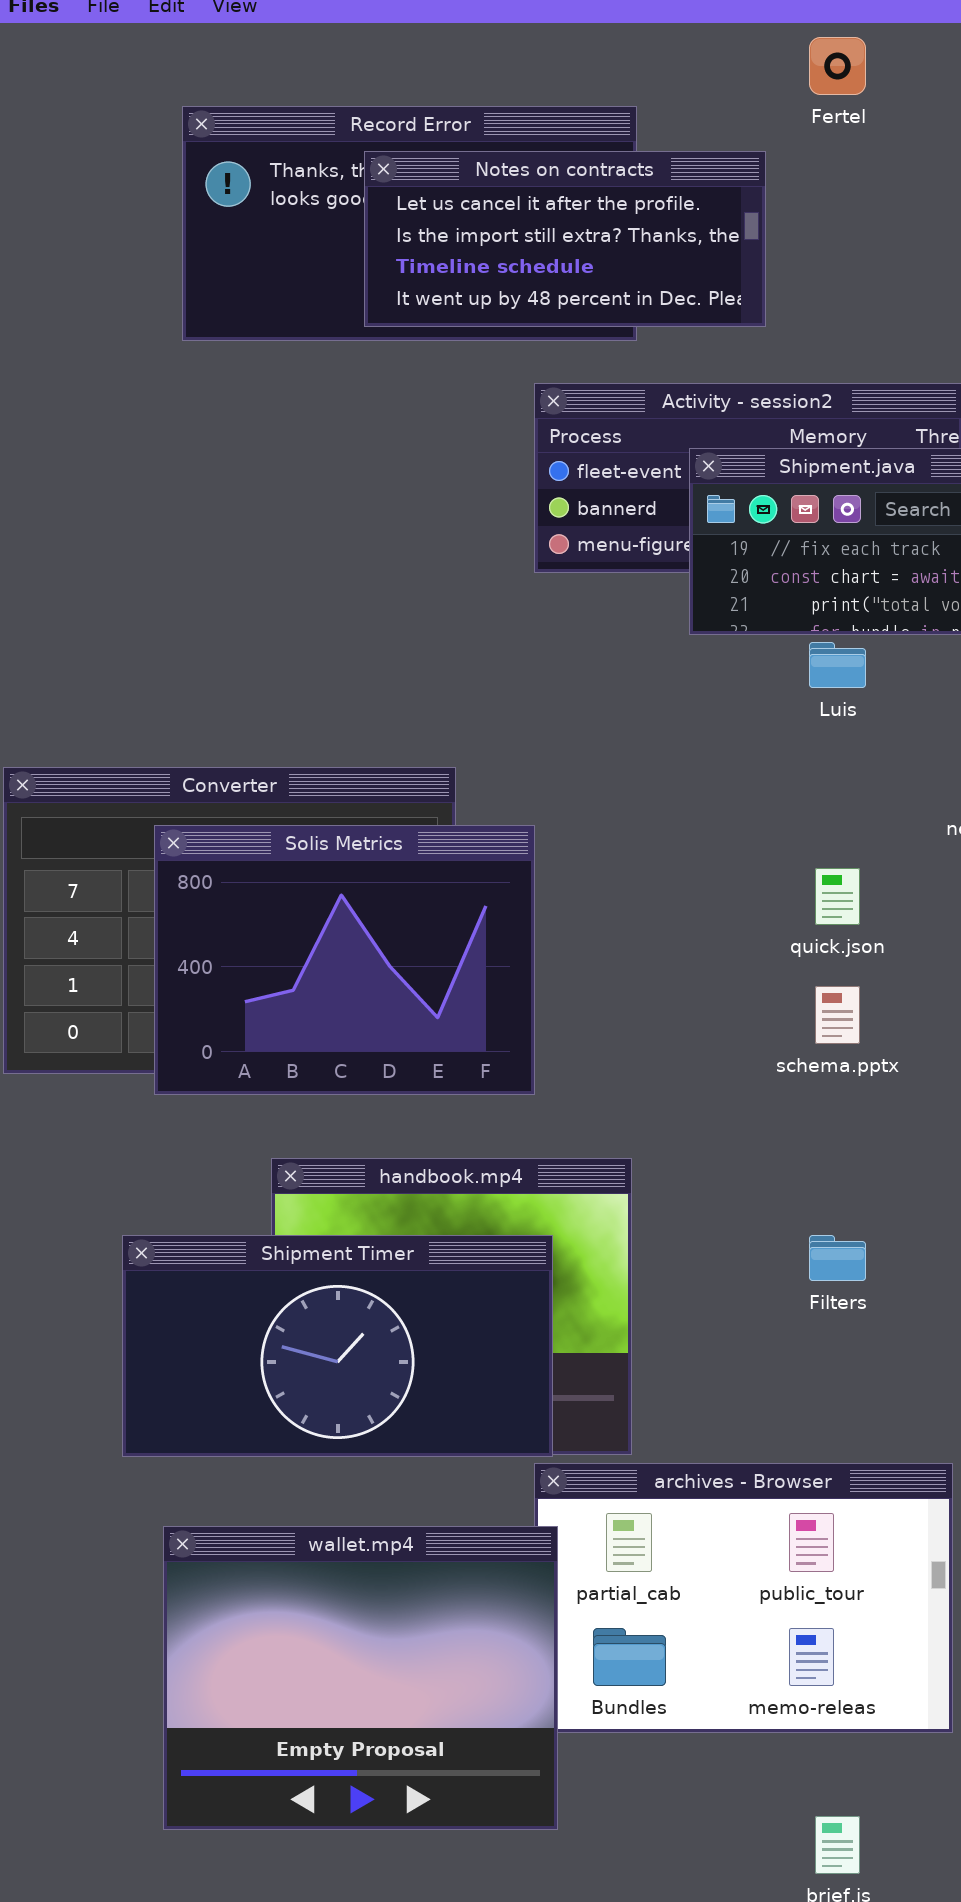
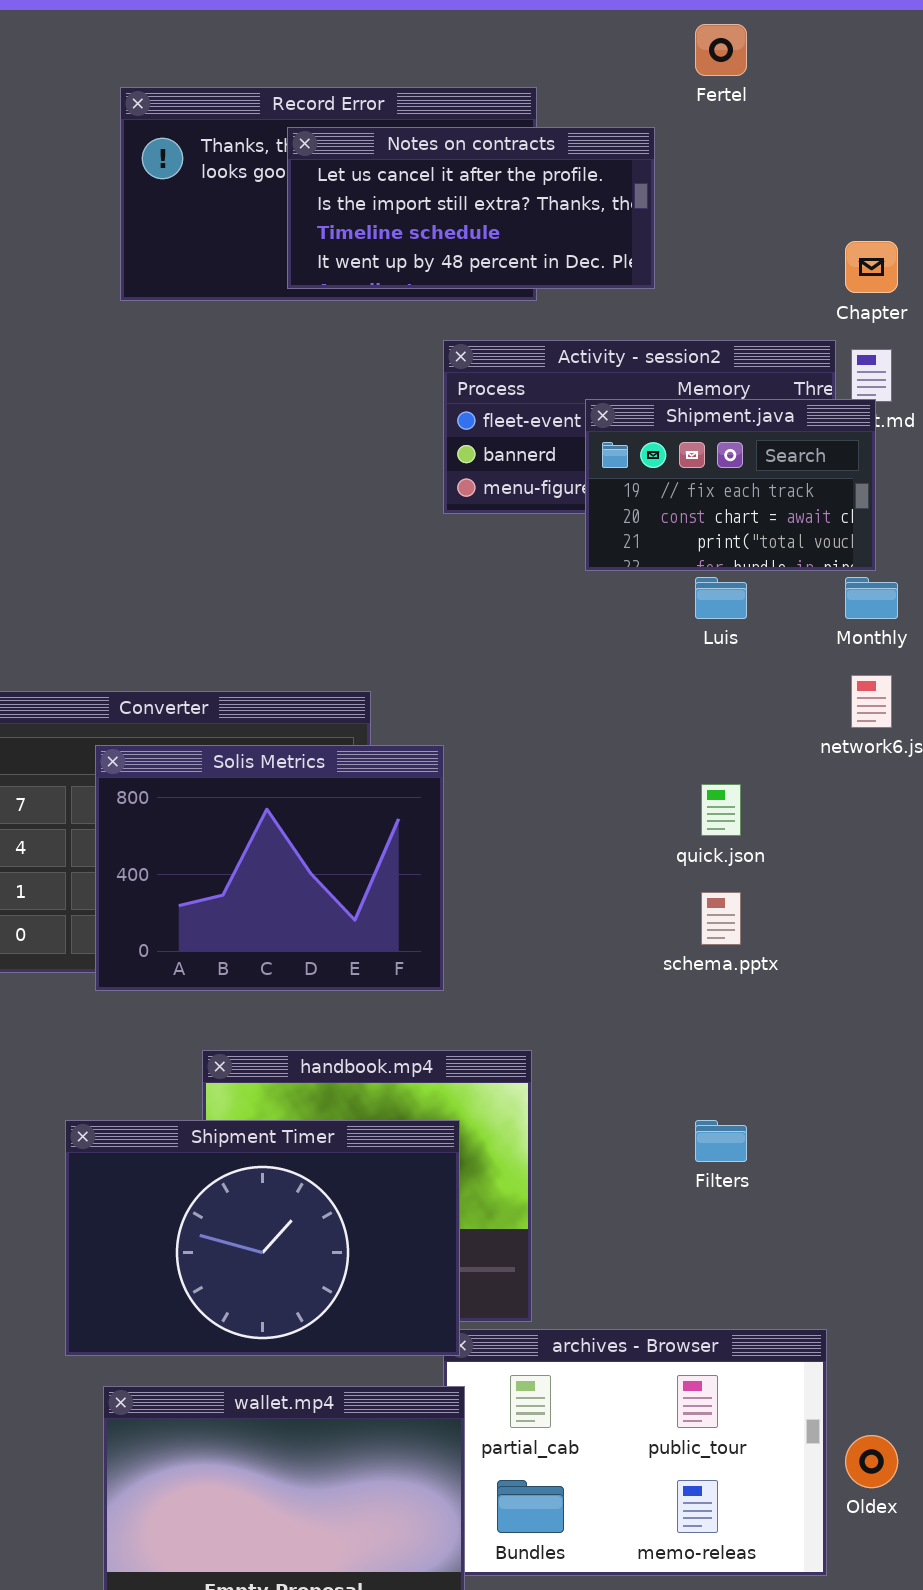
Shipment Timer: [122,1235,553,1457] -> [65,1120,460,1356], resized

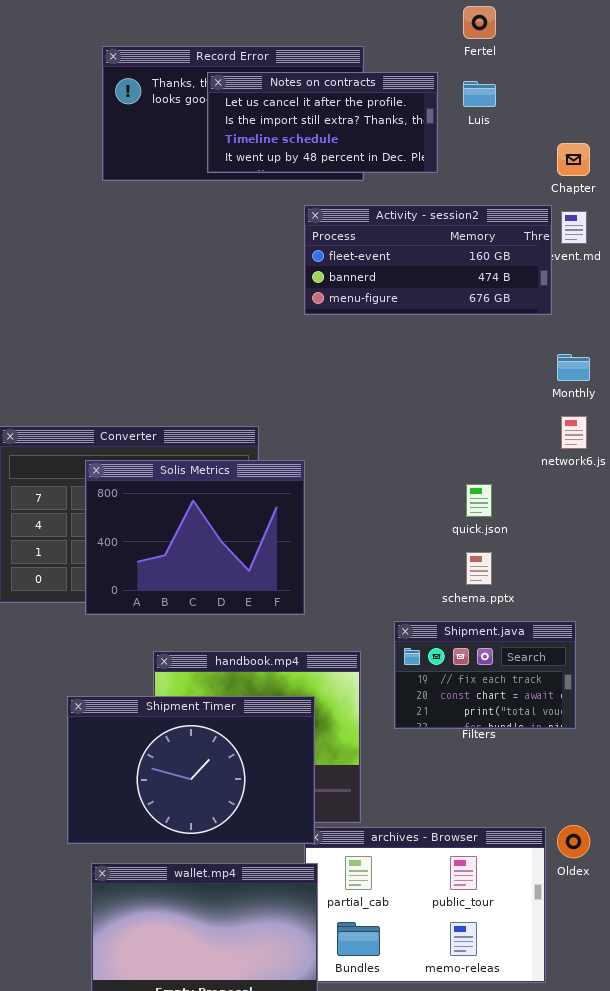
Shipment.java: [585,399,876,571] -> [394,621,576,729], moved
Luis: [695,577,747,619] -> [463,81,496,107], moved
Oldex: [845,1435,898,1488] -> [557,825,590,858], moved

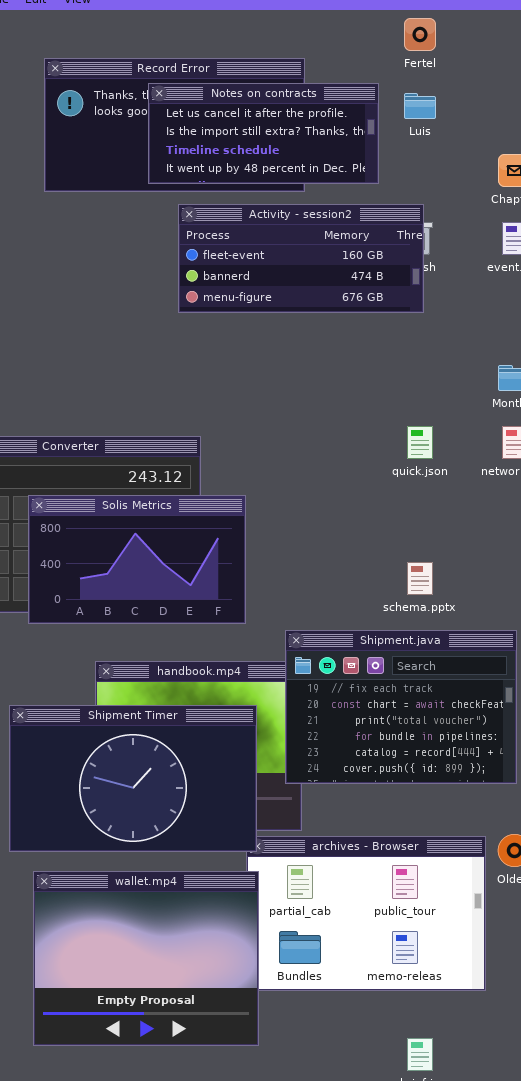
Activity - session2: [304,205,552,315] -> [178,204,424,313], moved
Solis Metrics: [85,460,305,615] -> [28,495,246,624], resized
quick.json: [466,484,492,517] -> [407,426,433,459], moved
Shipment.java: [394,621,576,729] -> [285,630,517,784], resized

